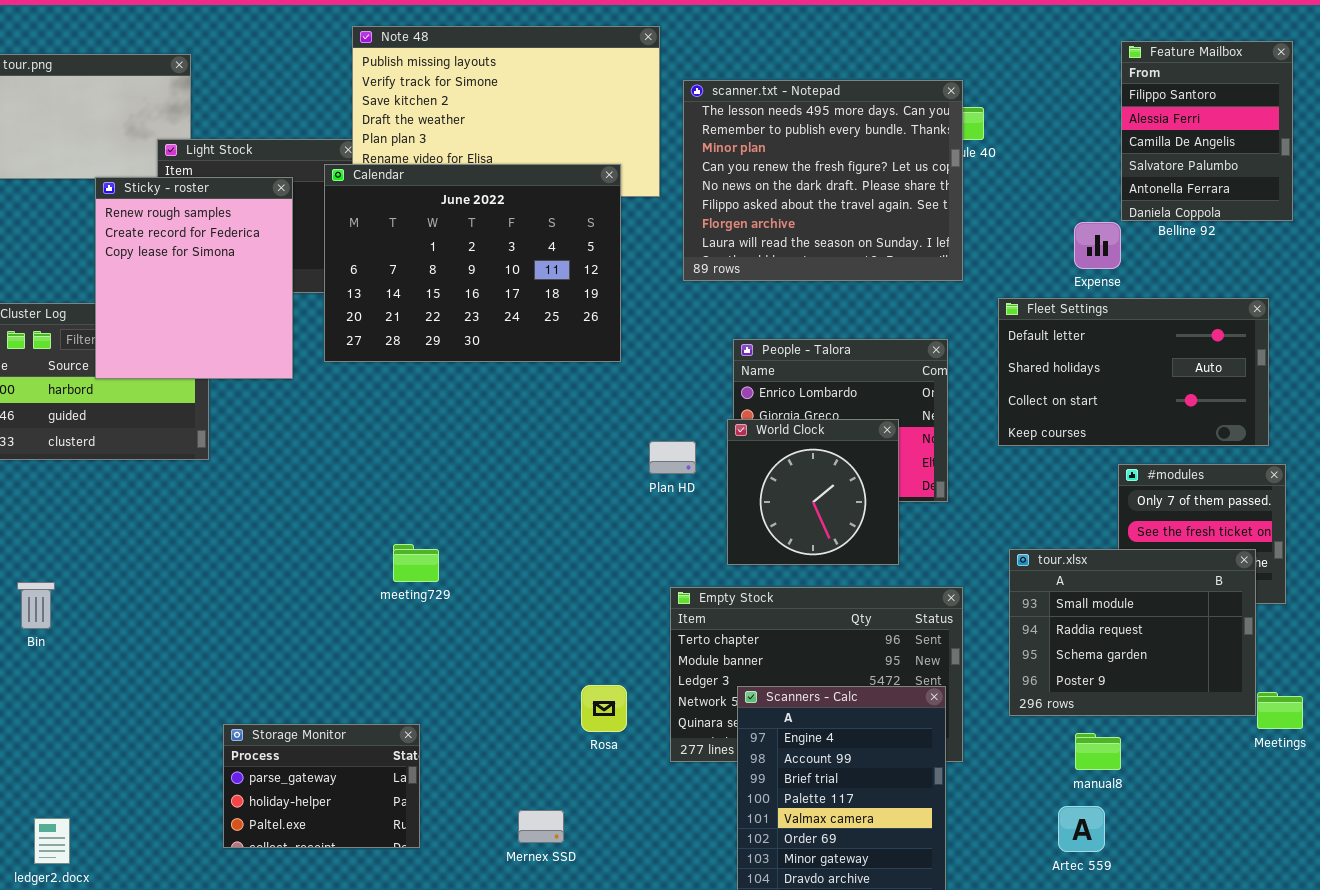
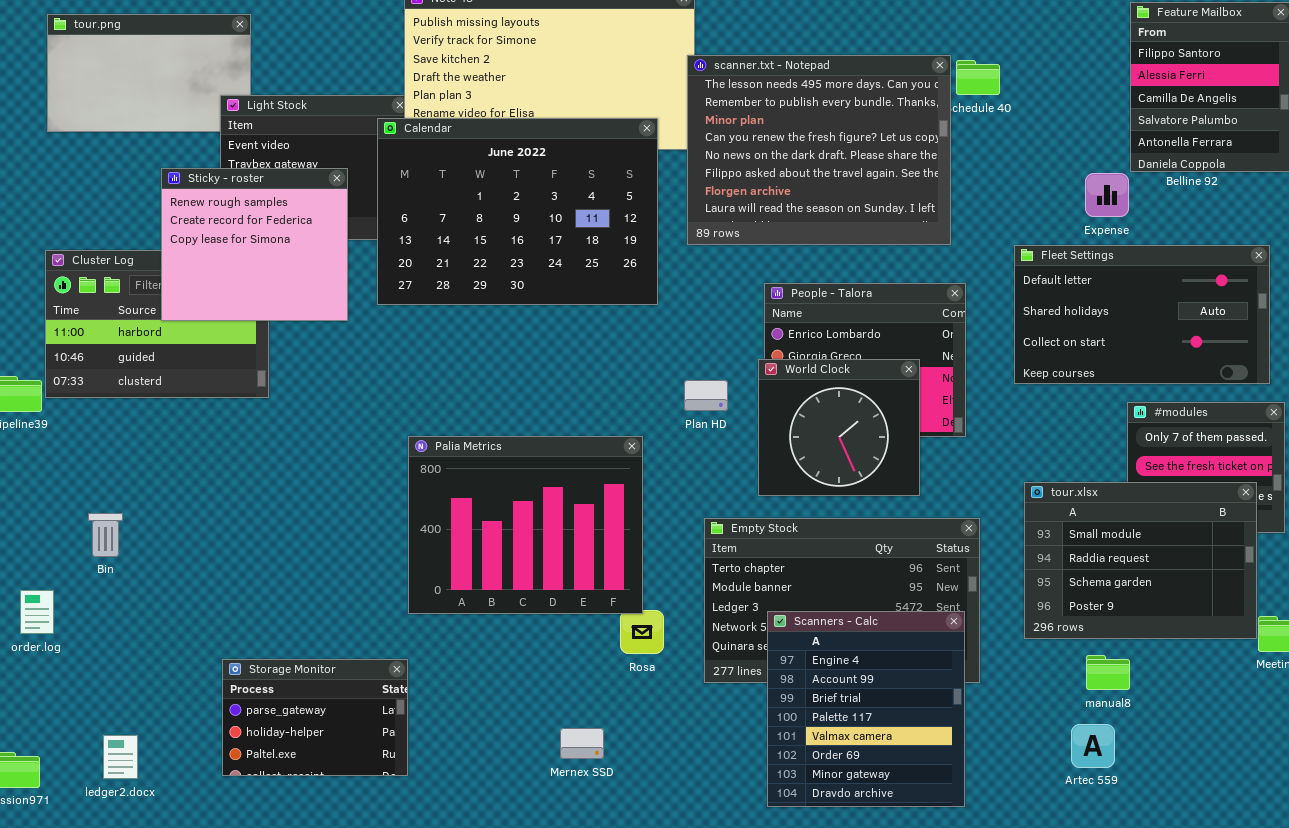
scanner.txt - Notepad: [683,80,963,281] -> [687,55,951,245], moved
Sticky - roster: [95,177,293,379] -> [161,168,348,321], resized
Palia Metrics: none -> [408,436,643,614], opened
Storage Monitor: [223,724,420,848] -> [222,659,408,776], moved

